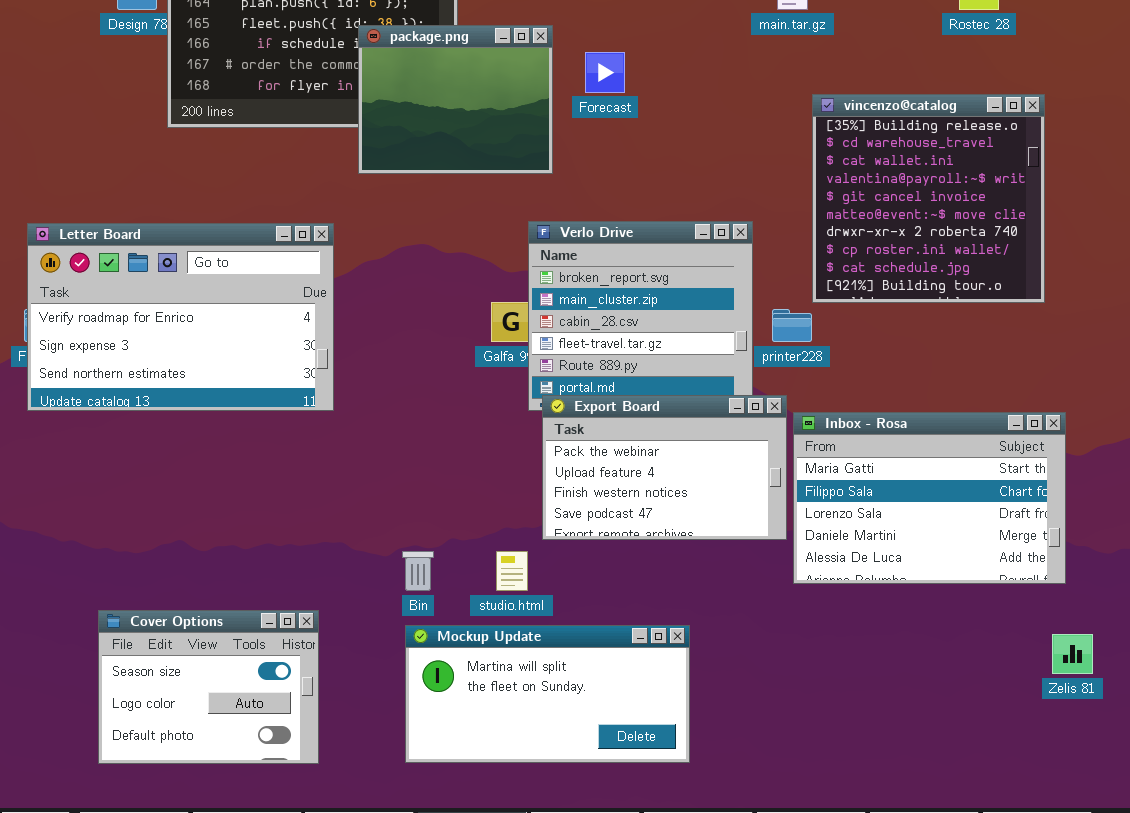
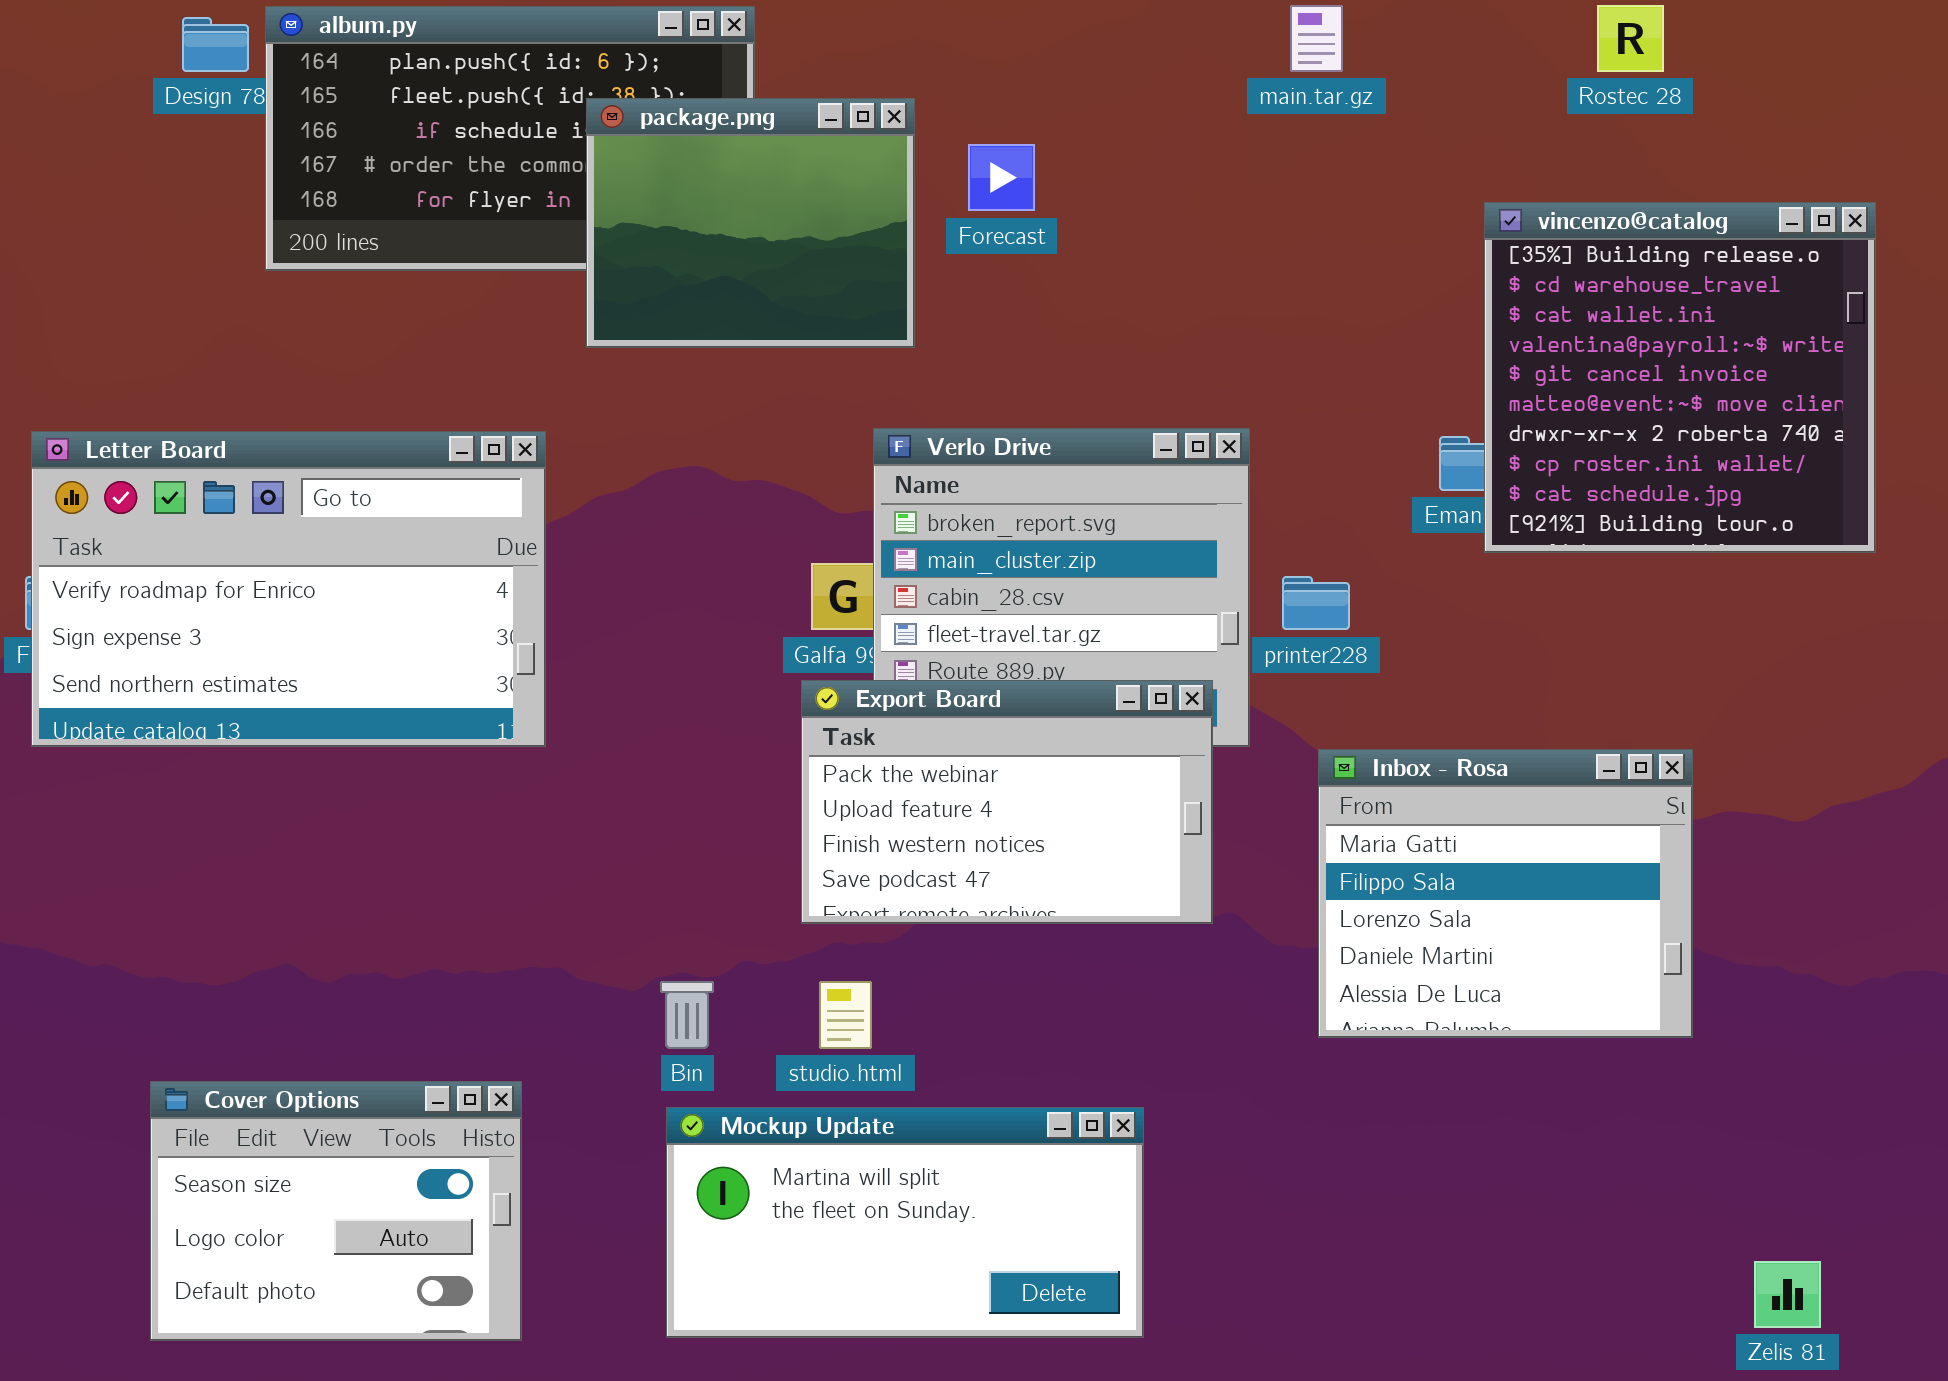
vincenzo@catalog: [812,94,1045,303] -> [1484,202,1876,553], moved
Export Board: [542,395,787,540] -> [801,680,1213,924], moved
Inbox - Rosa: [793,412,1066,584] -> [1318,749,1693,1038], resized
Zelis 81: [1052,634,1093,674] -> [1754,1261,1821,1328], moved

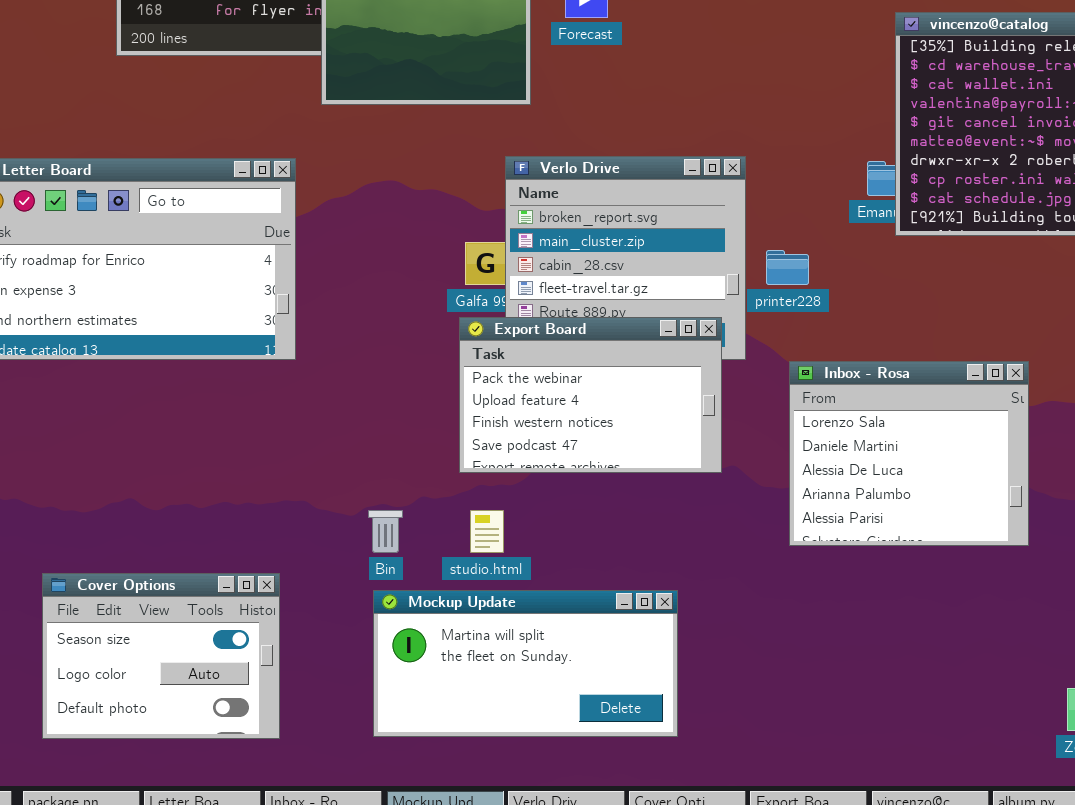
Inbox - Rosa: [1318,749,1693,1038] -> [789,361,1029,546], scrolled down 2 rows

